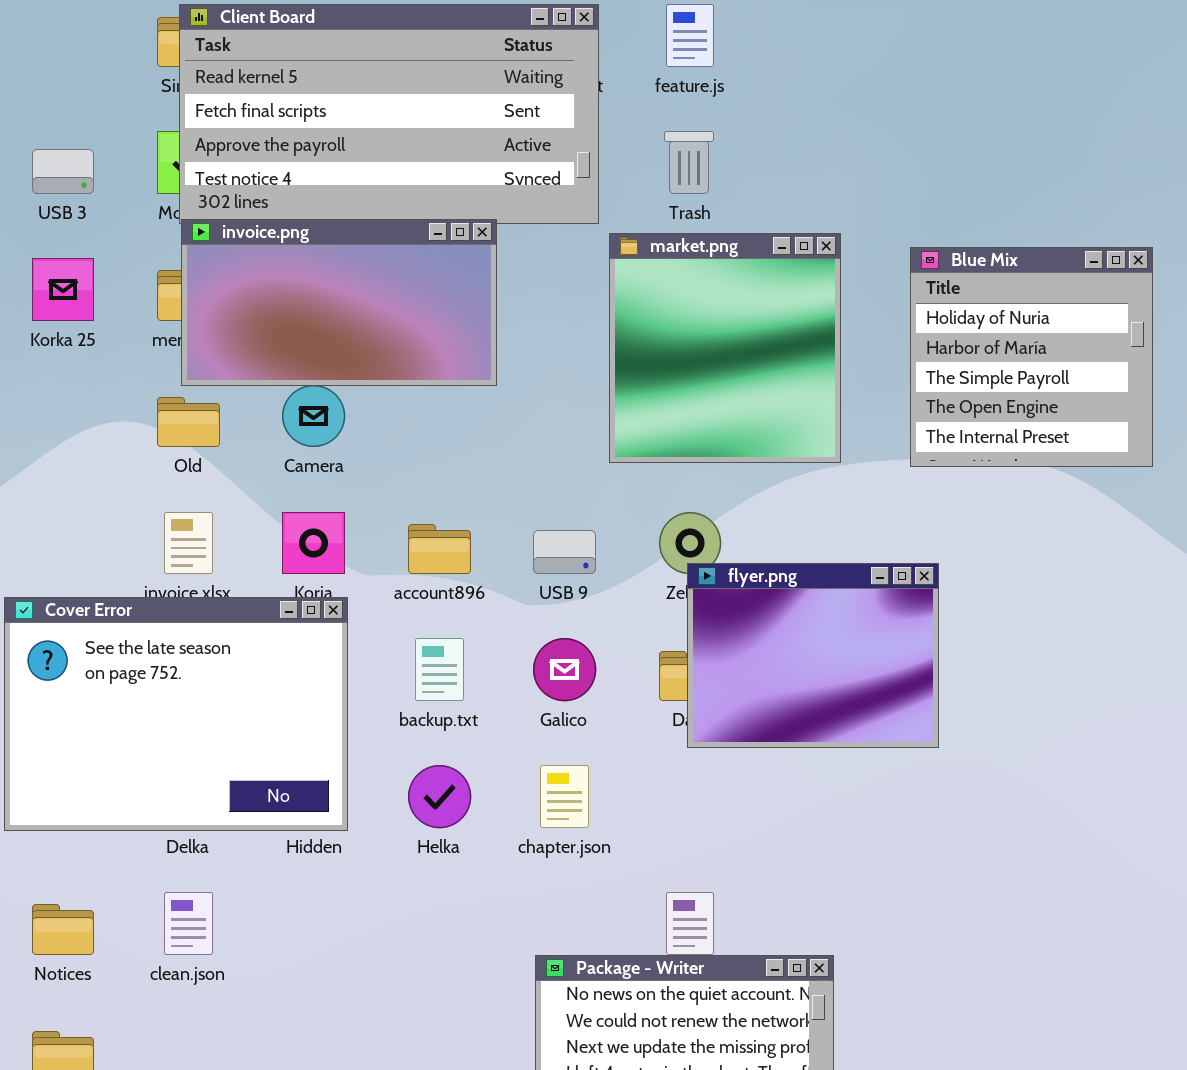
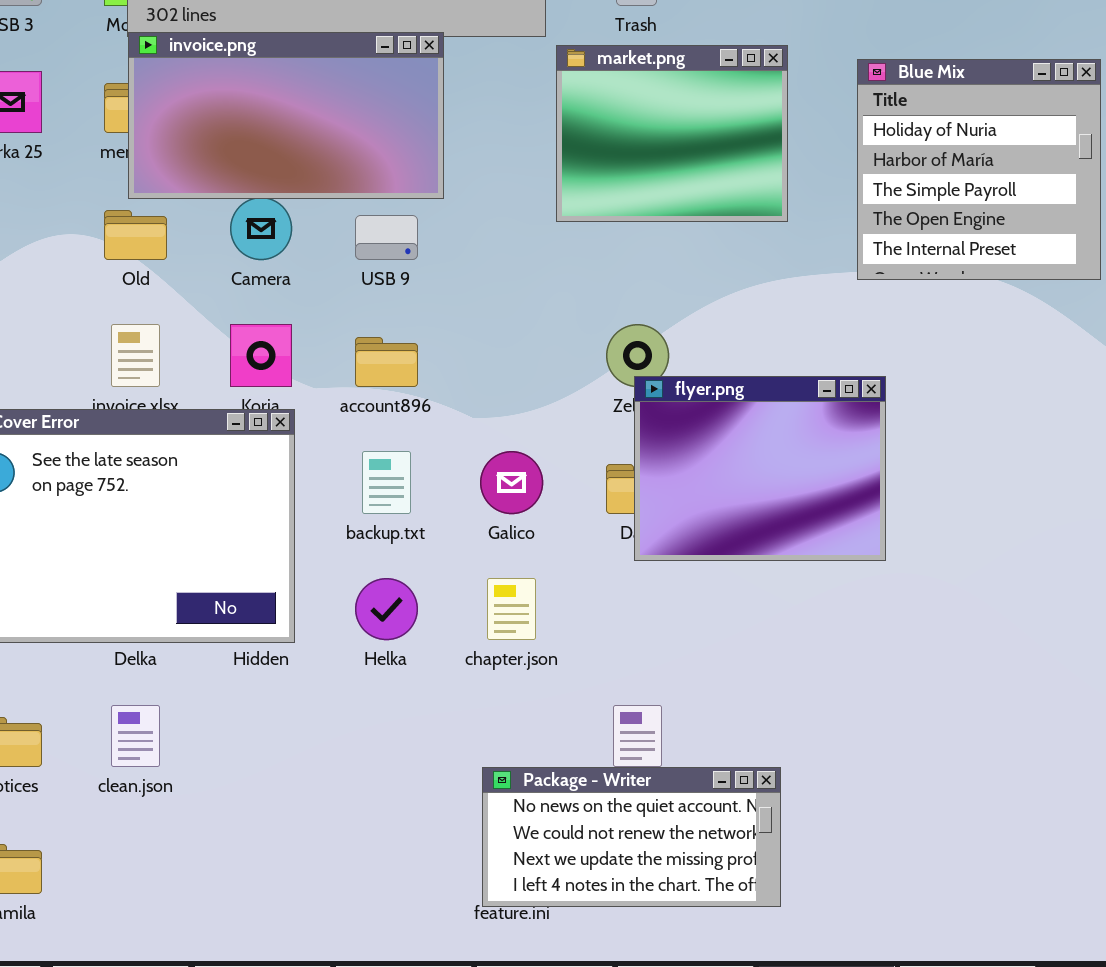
market.png: [609,233,841,463] -> [556,45,788,222], resized
USB 9: [533,530,596,574] -> [355,215,418,260], moved

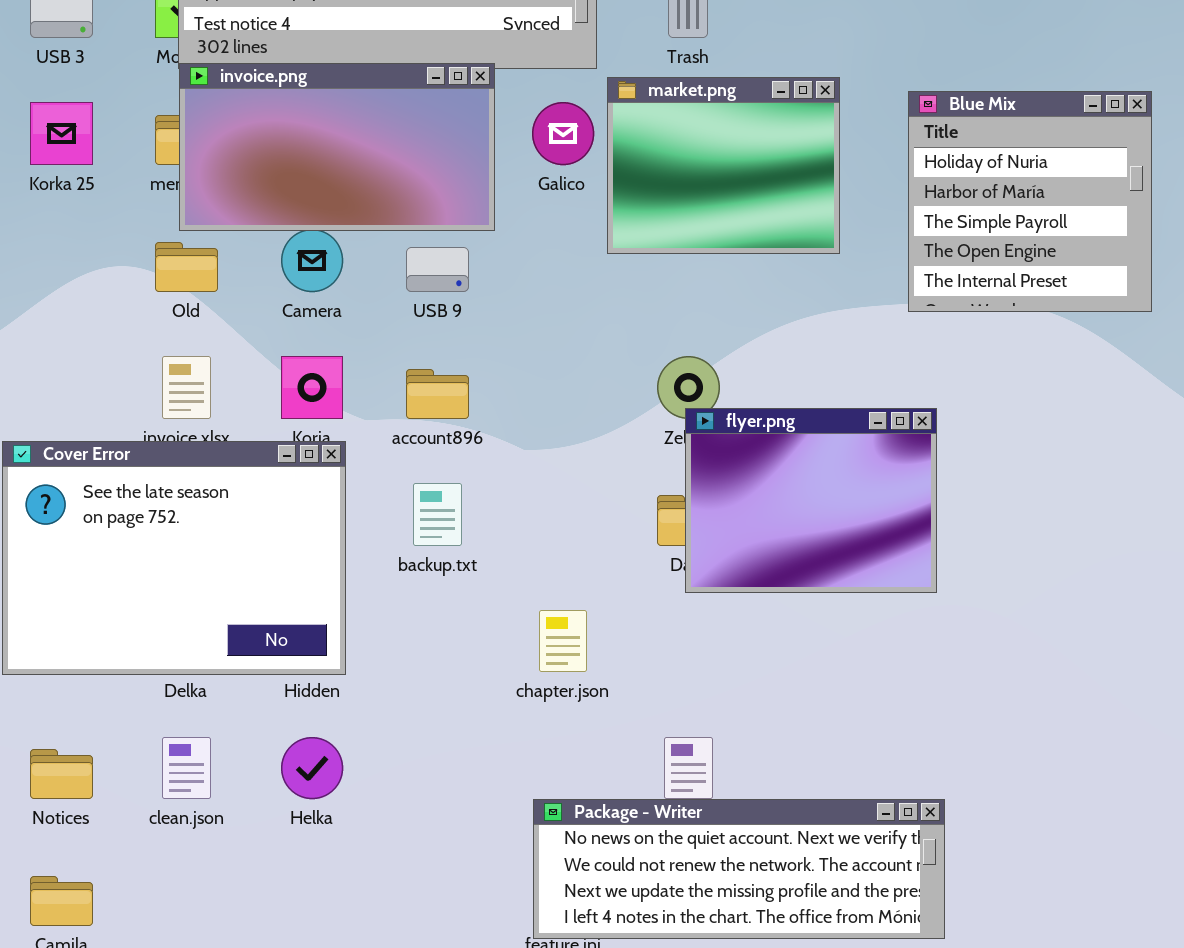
Galico: [480,451,543,514] -> [532,102,594,165], moved
Helka: [355,578,418,640] -> [281,737,343,799], moved
Package - Writer: [482,767,781,907] -> [533,799,945,939], resized

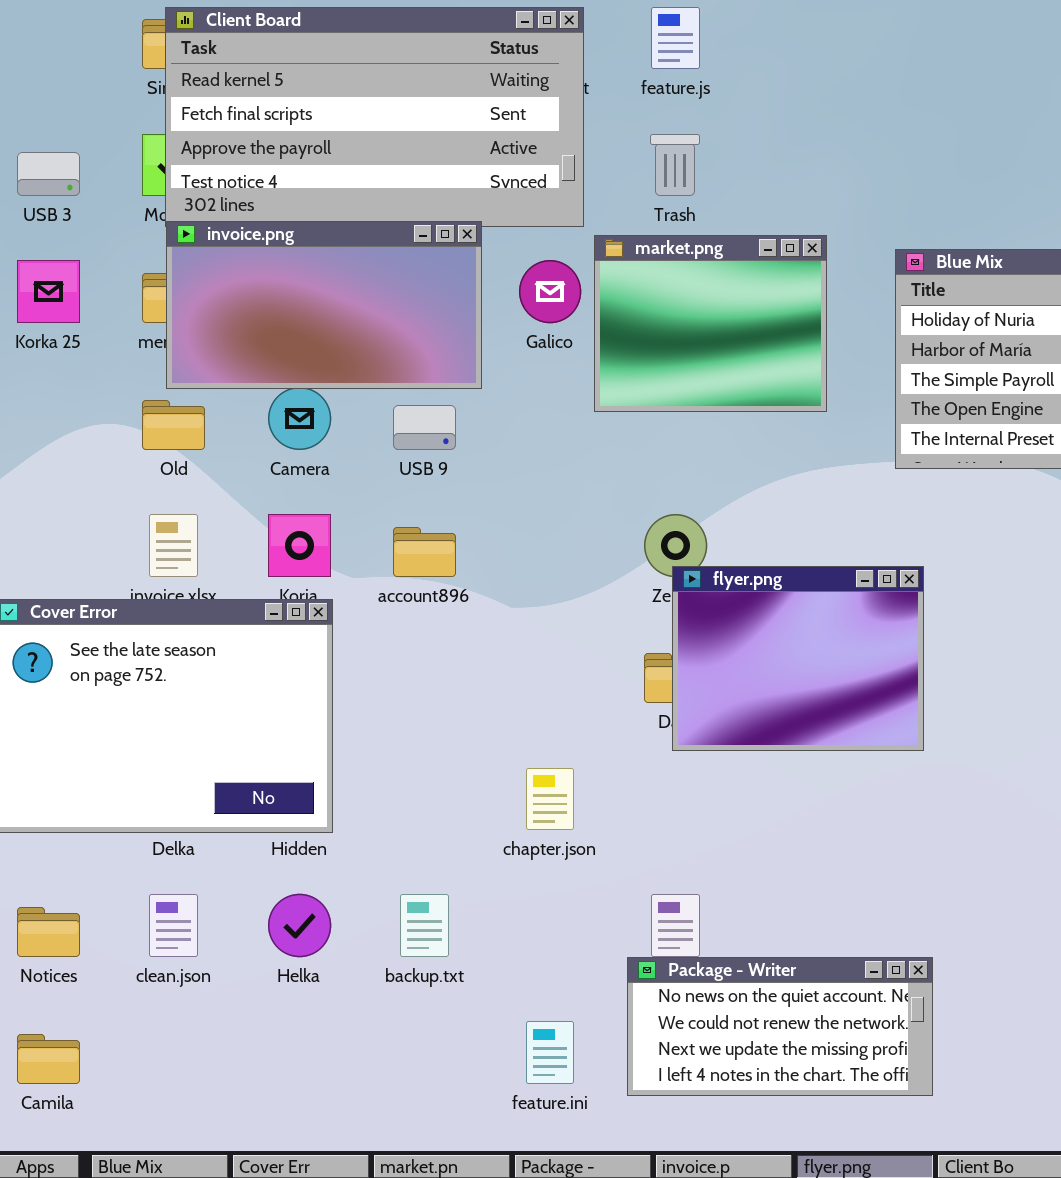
backup.txt: [413,483,462,546] -> [400,894,449,957], moved
Package - Writer: [533,799,945,939] -> [627,957,933,1096], resized

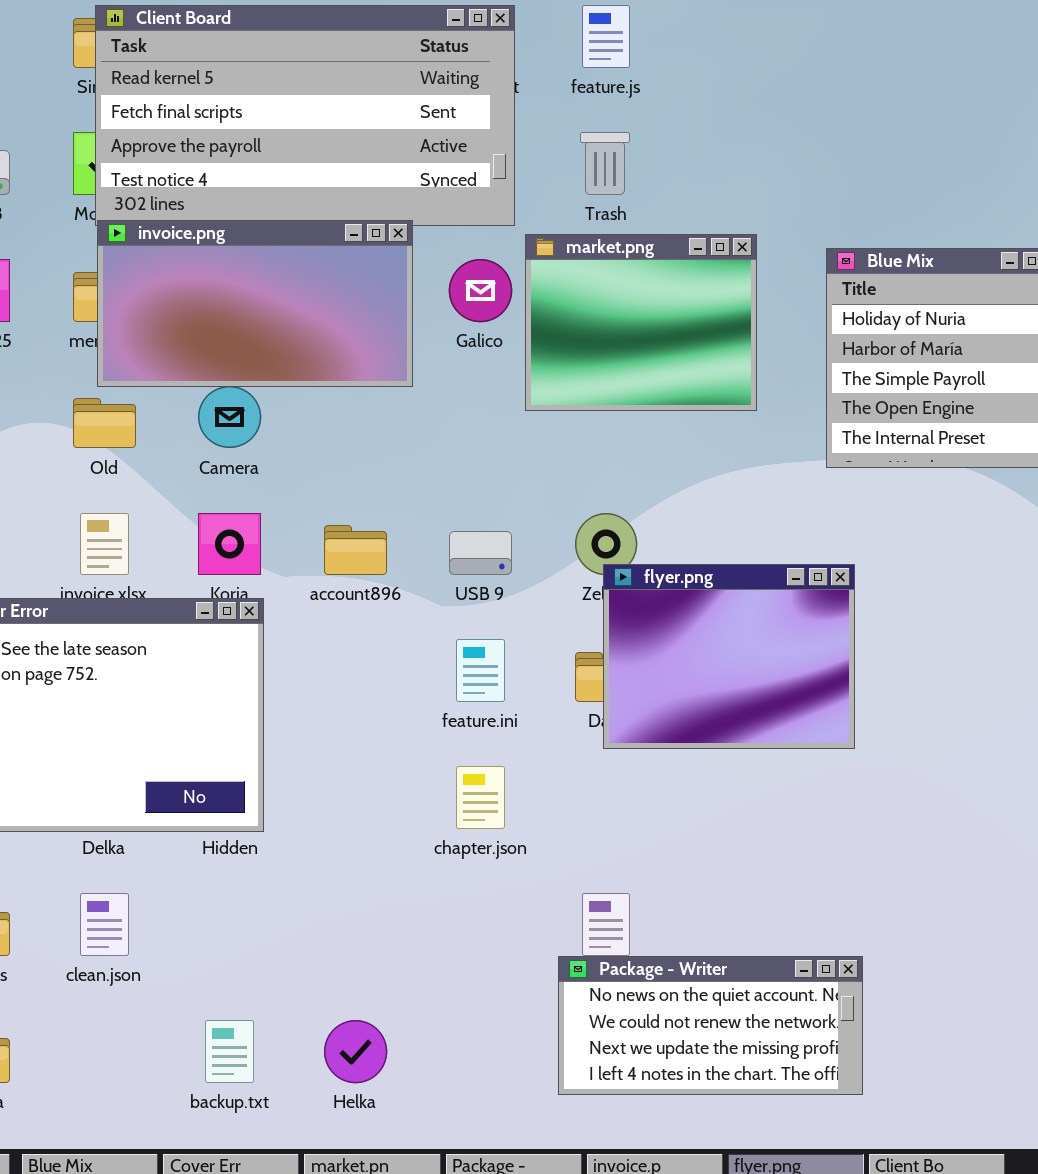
USB 9: [393,405,456,450] -> [449,531,512,575], moved
Helka: [268,894,331,957] -> [324,1020,387,1083], moved
backup.txt: [400,894,449,957] -> [205,1020,254,1083], moved
feature.ini: [526,1021,574,1084] -> [456,639,505,702], moved

